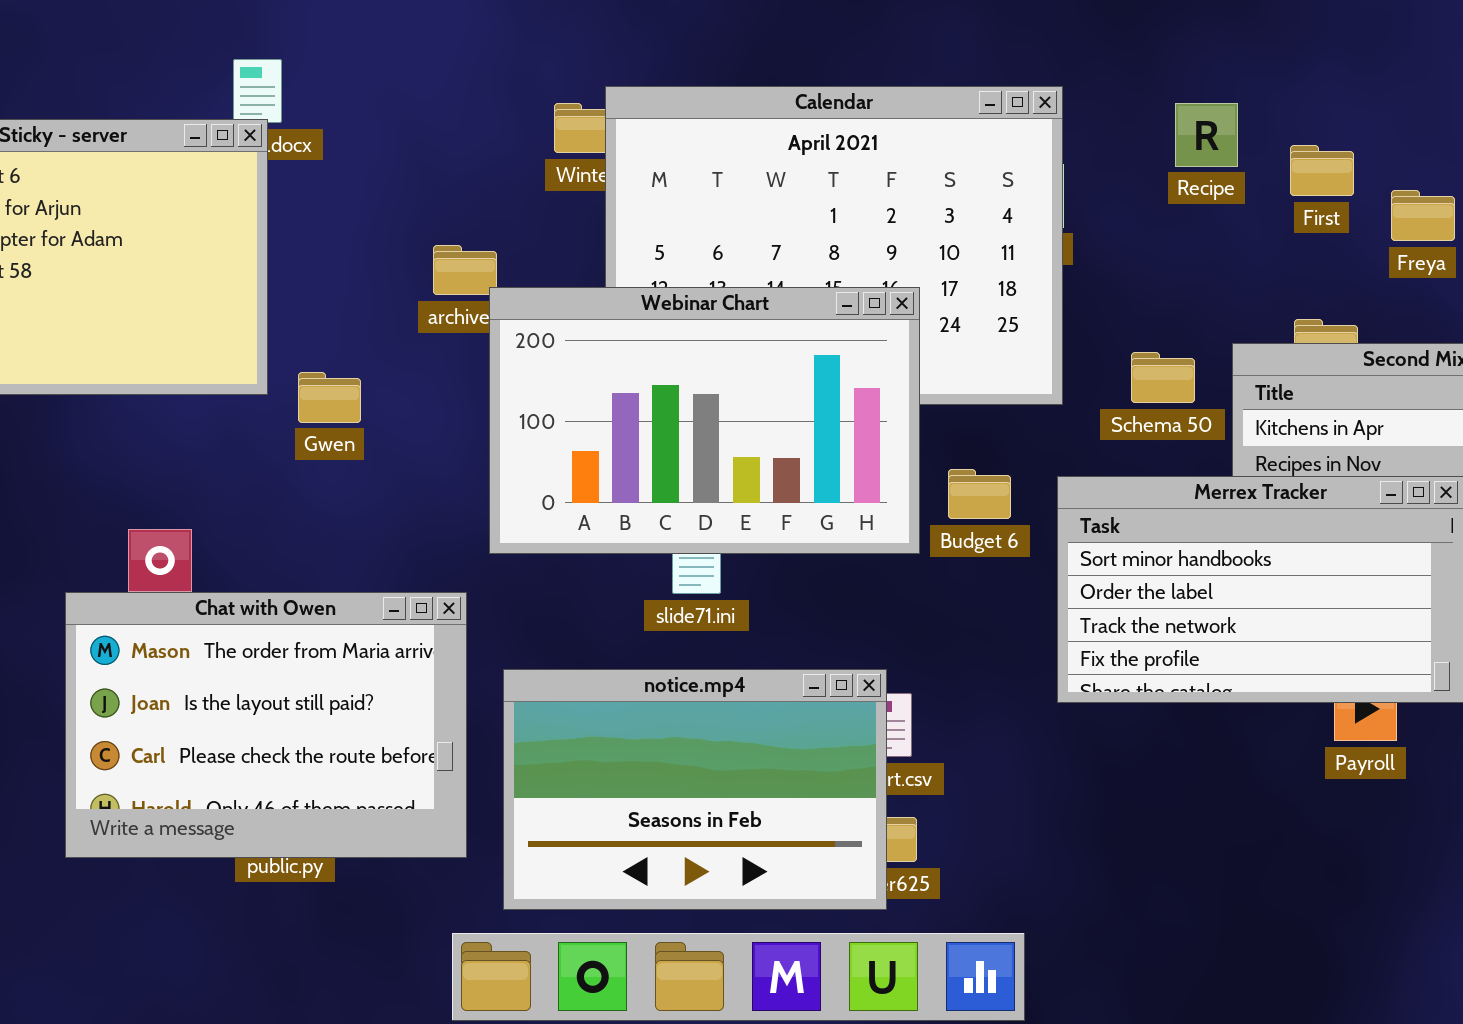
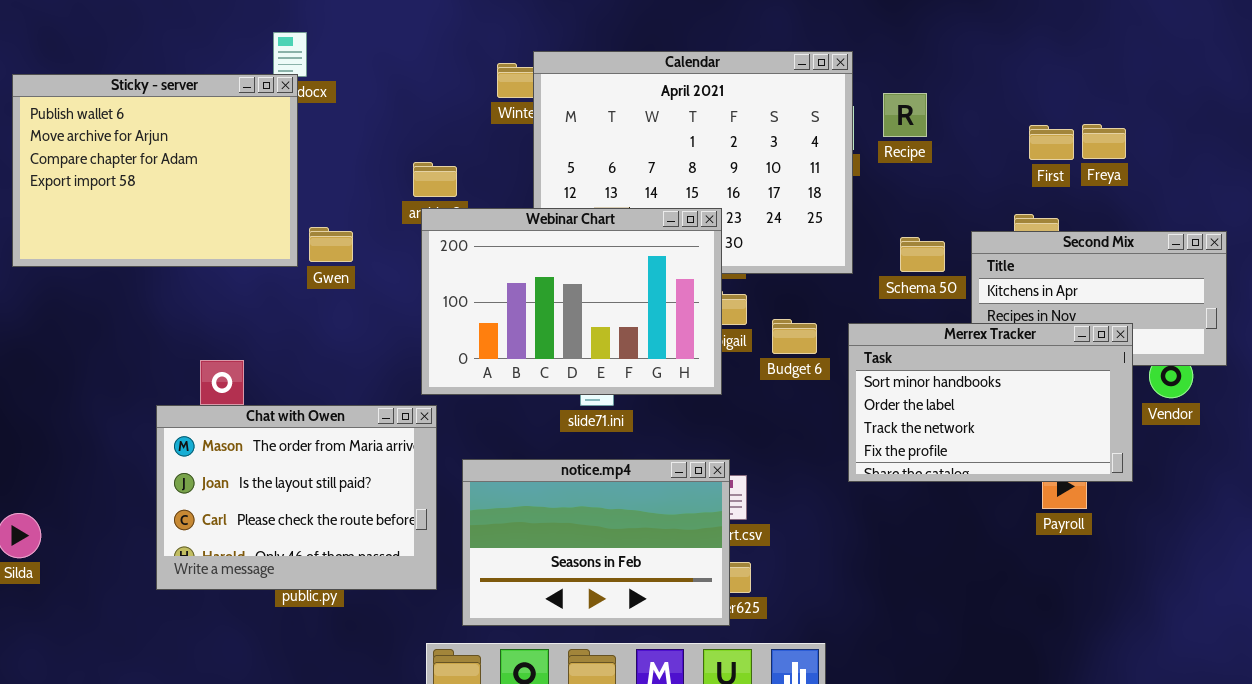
Recipe: [1175,103,1238,167] -> [883,93,927,137], moved
First: [1290,145,1354,196] -> [1029,125,1074,160], moved
Webinar Chart: [489,287,920,554] -> [421,208,722,395], moved
Gwen: [298,372,361,423] -> [309,227,353,262], moved

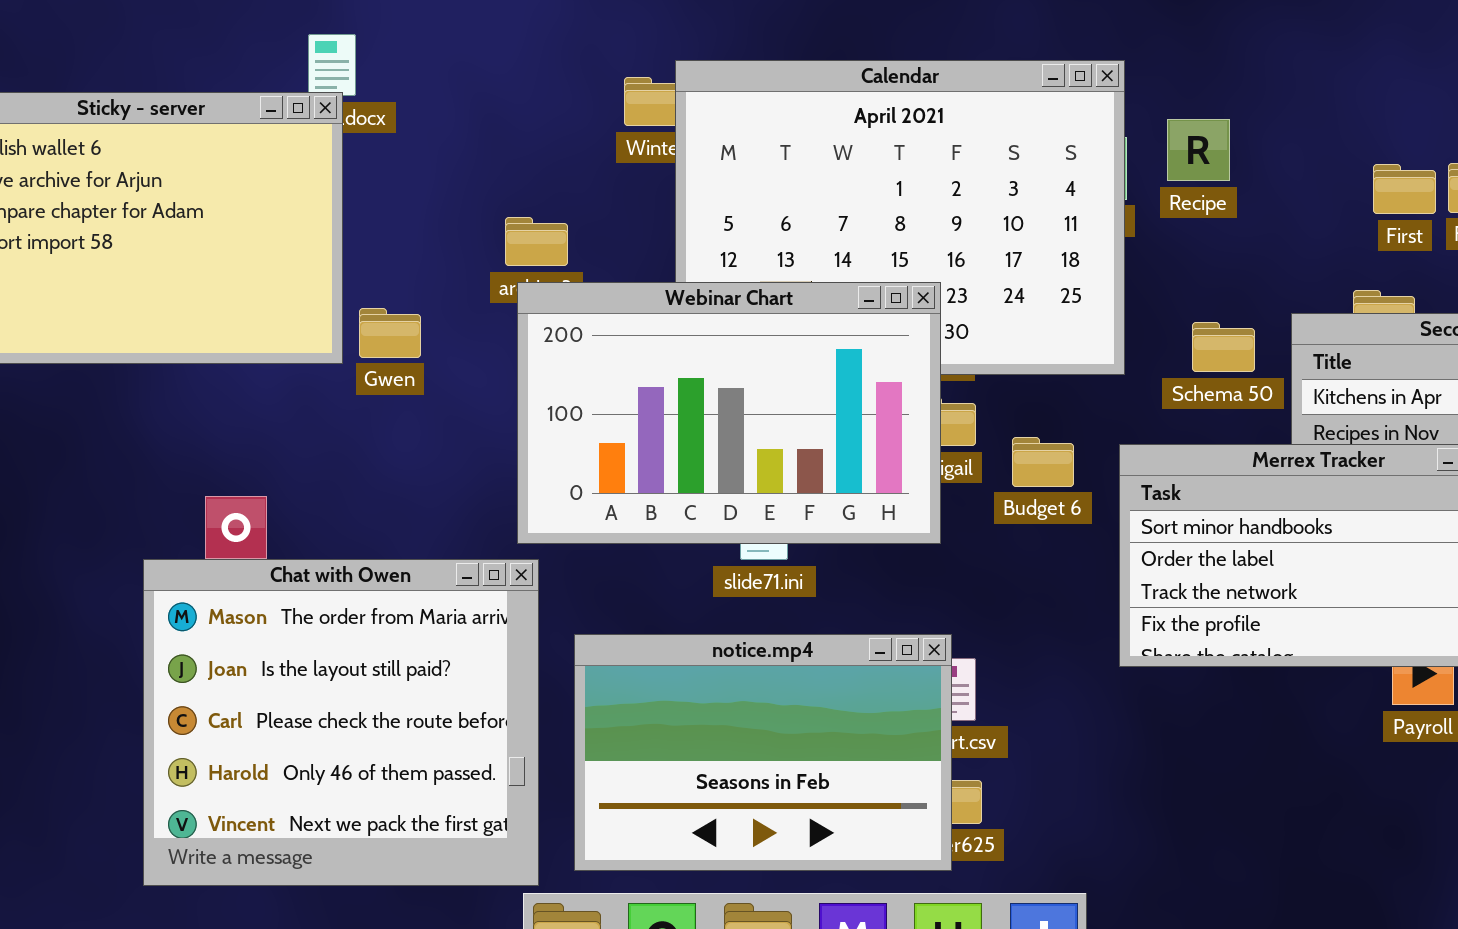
Chat with Owen: [156,405,437,590] -> [143,559,539,886], resized

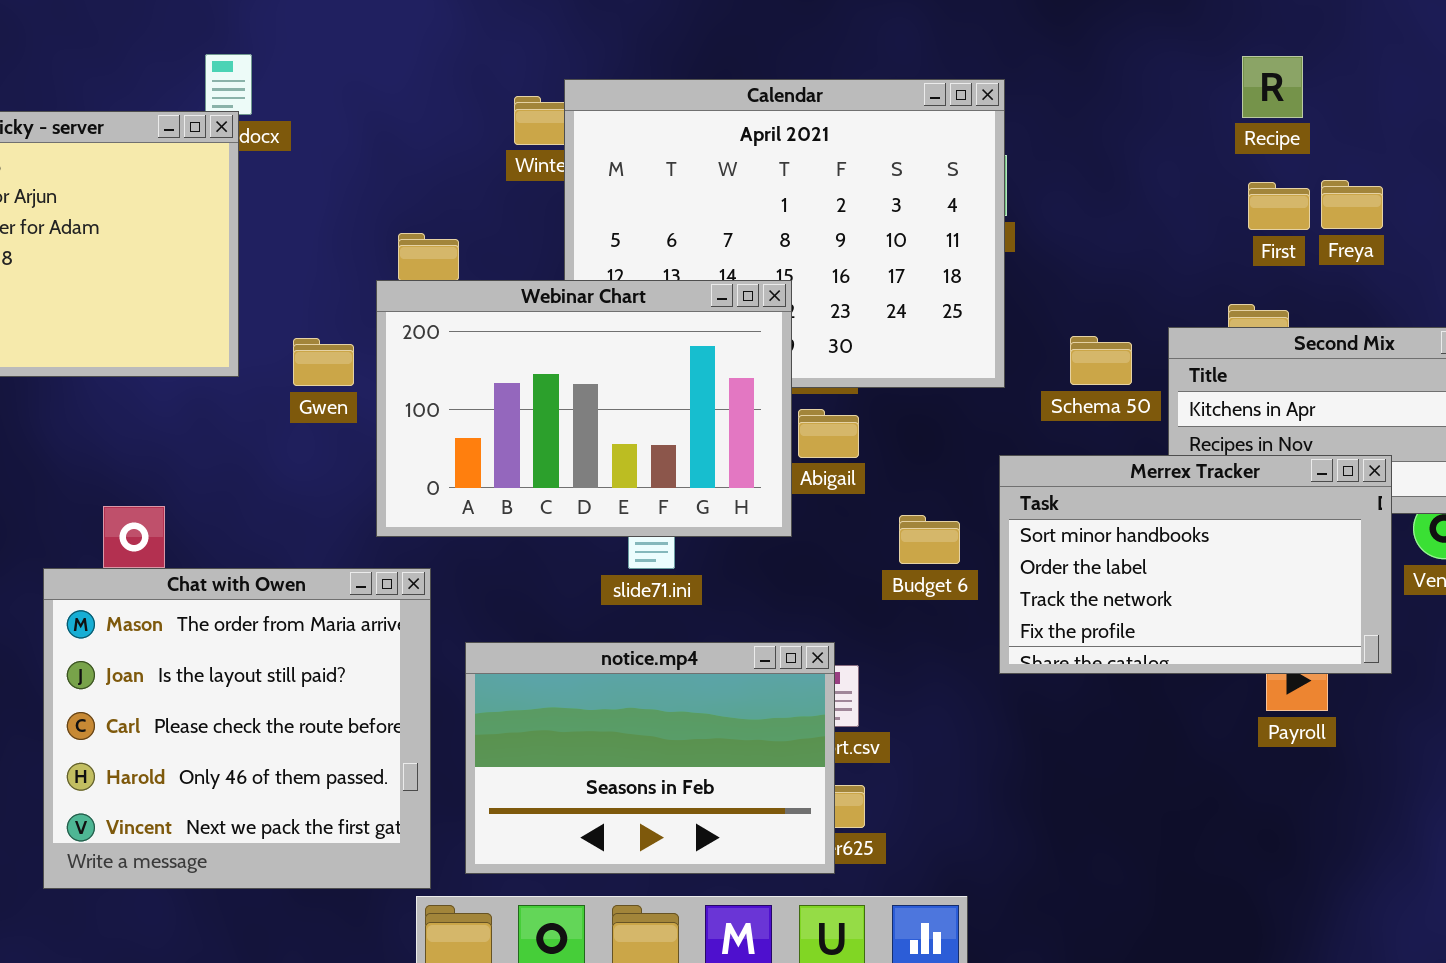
Recipe: [1167,119,1230,181] -> [1242,56,1303,118], moved
Webinar Chart: [517,282,941,544] -> [376,280,792,537], moved
Gwen: [359,308,421,358] -> [293,338,354,386], moved
Budget 6: [1012,437,1074,487] -> [899,515,960,564], moved

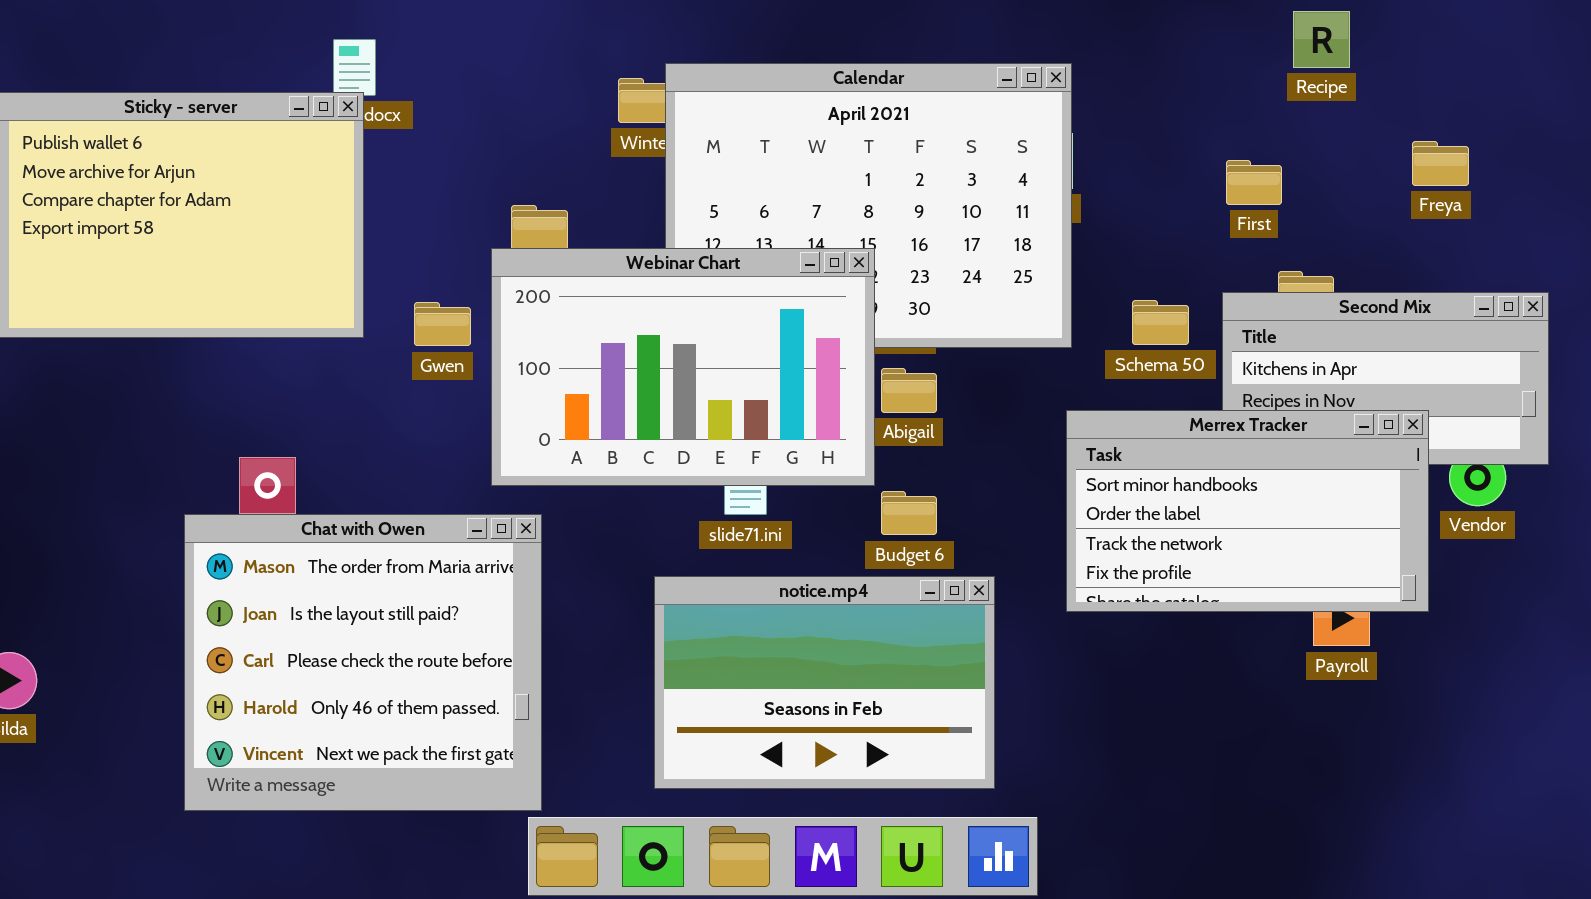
Recipe: [1242,56,1303,118] -> [1293,11,1350,68], moved
Freya: [1321,180,1383,229] -> [1412,141,1469,186], moved
First: [1248,182,1310,230] -> [1226,160,1282,205], moved
Budget 6: [899,515,960,564] -> [881,491,937,535], moved
notice.mp4: [465,642,835,874] -> [654,576,995,789], moved

